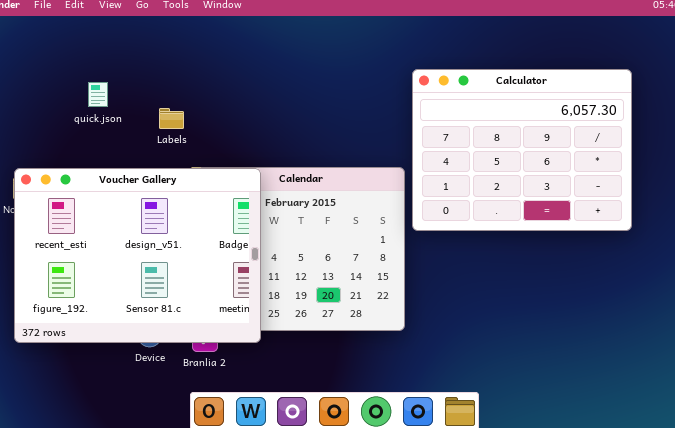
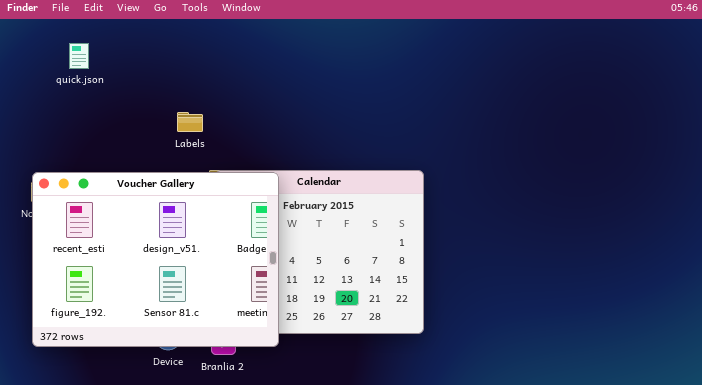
Calculator: [412,69,632,231] -> none, closed
quick.json: [88,82,108,107] -> [69,43,89,69], moved

